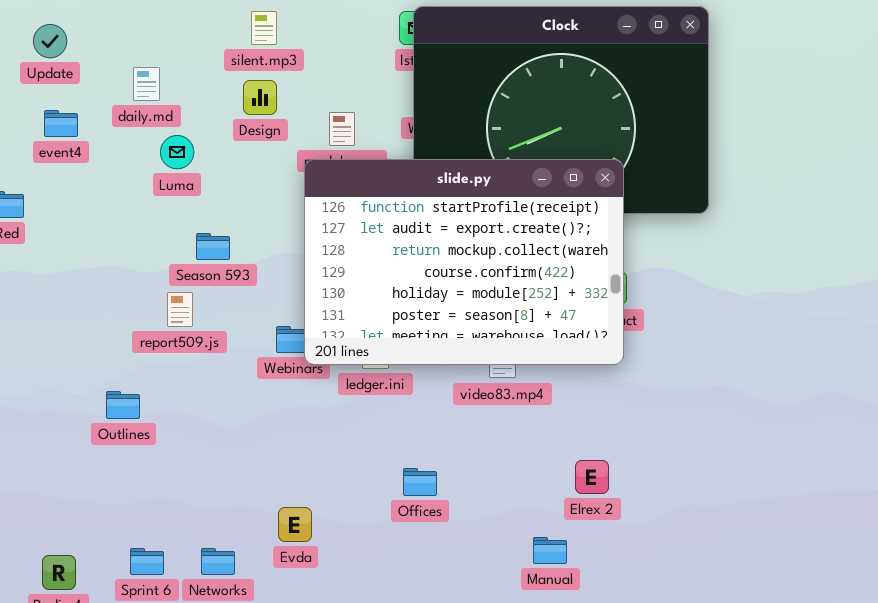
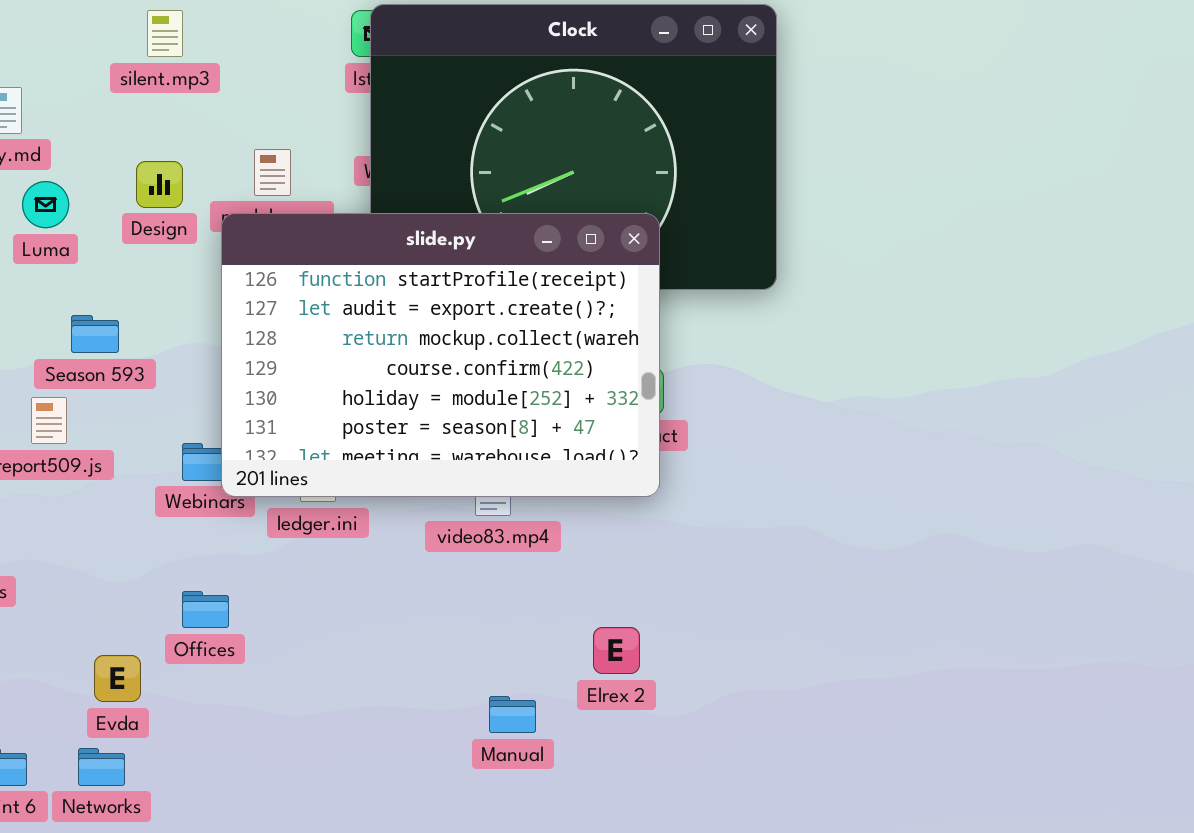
Design: [243,80,277,115] -> [136,161,183,208], moved
Offices: [403,468,437,496] -> [182,591,229,628], moved
Evda: [278,507,312,542] -> [94,655,141,702], moved
Manual: [533,537,567,564] -> [489,696,536,733], moved

